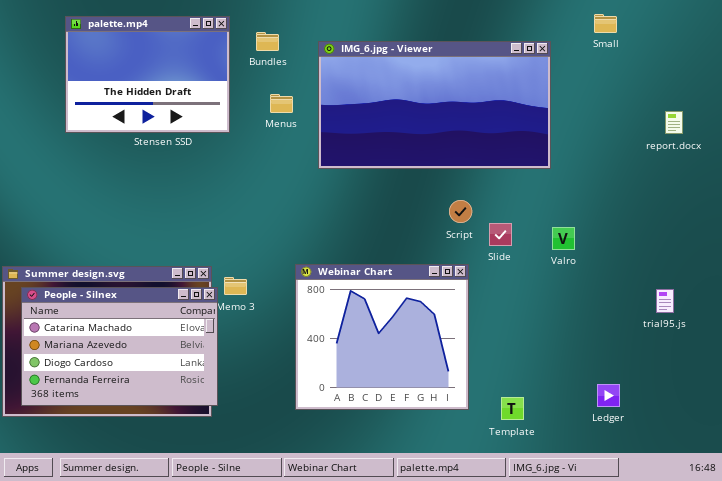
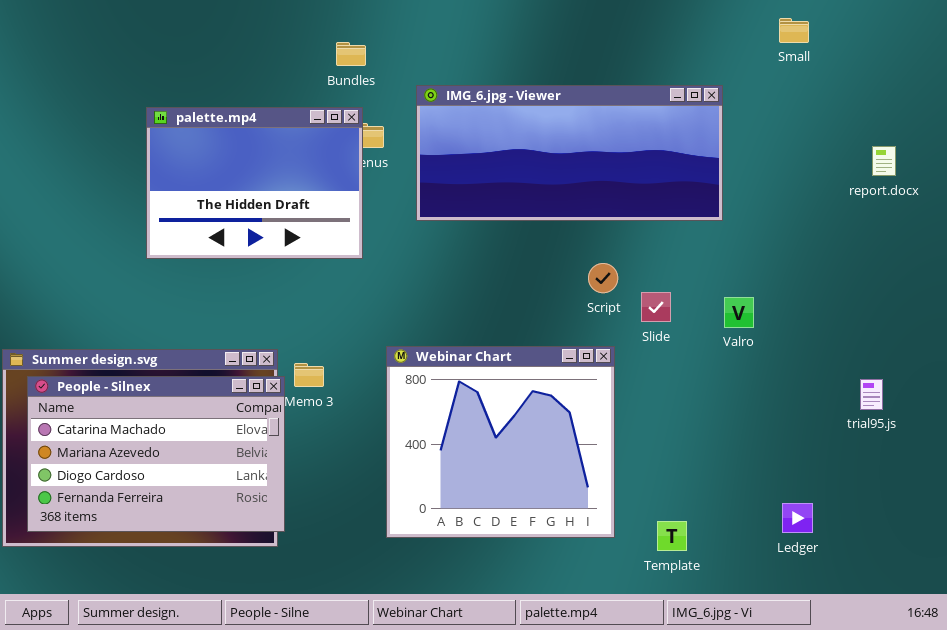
palette.mp4: [65,16,230,133] -> [146,107,363,259], moved
IMG_6.jpg - Viewer: [318,41,551,169] -> [416,85,723,221], resized

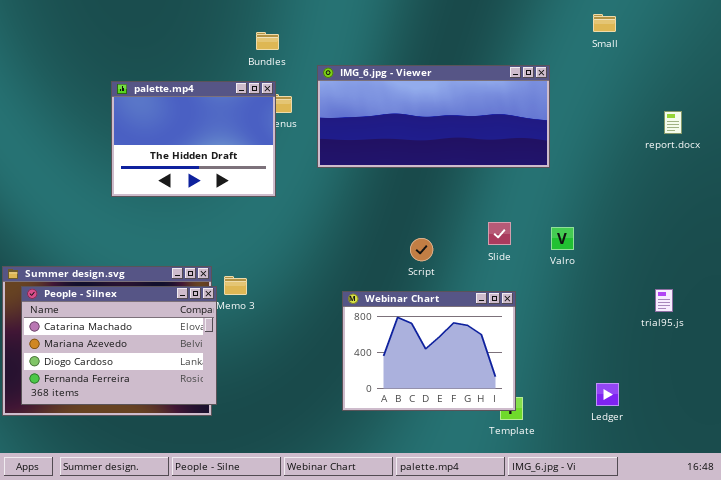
Script: [588,263,618,293] -> [410,238,433,261], moved
Webinar Chart: [386,346,615,538] -> [342,291,516,411], moved, resized

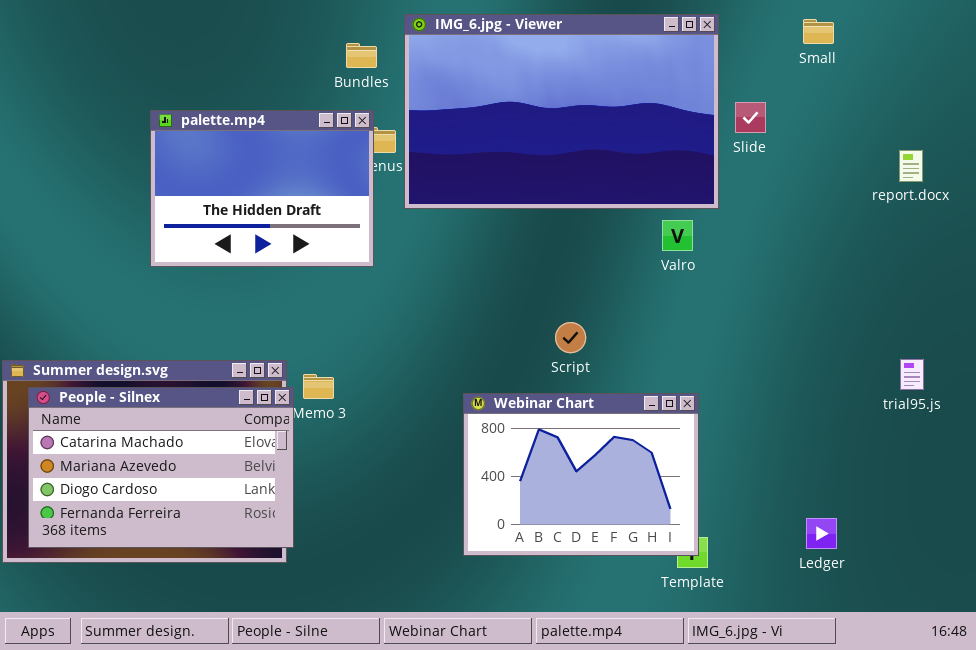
IMG_6.jpg - Viewer: [317,65,550,168] -> [404,14,719,209], moved, resized
Slide: [488,222,511,245] -> [735,102,766,133], moved
Valro: [551,227,574,250] -> [662,220,693,251], moved
trial95.js: [655,289,673,312] -> [900,359,924,390], moved

